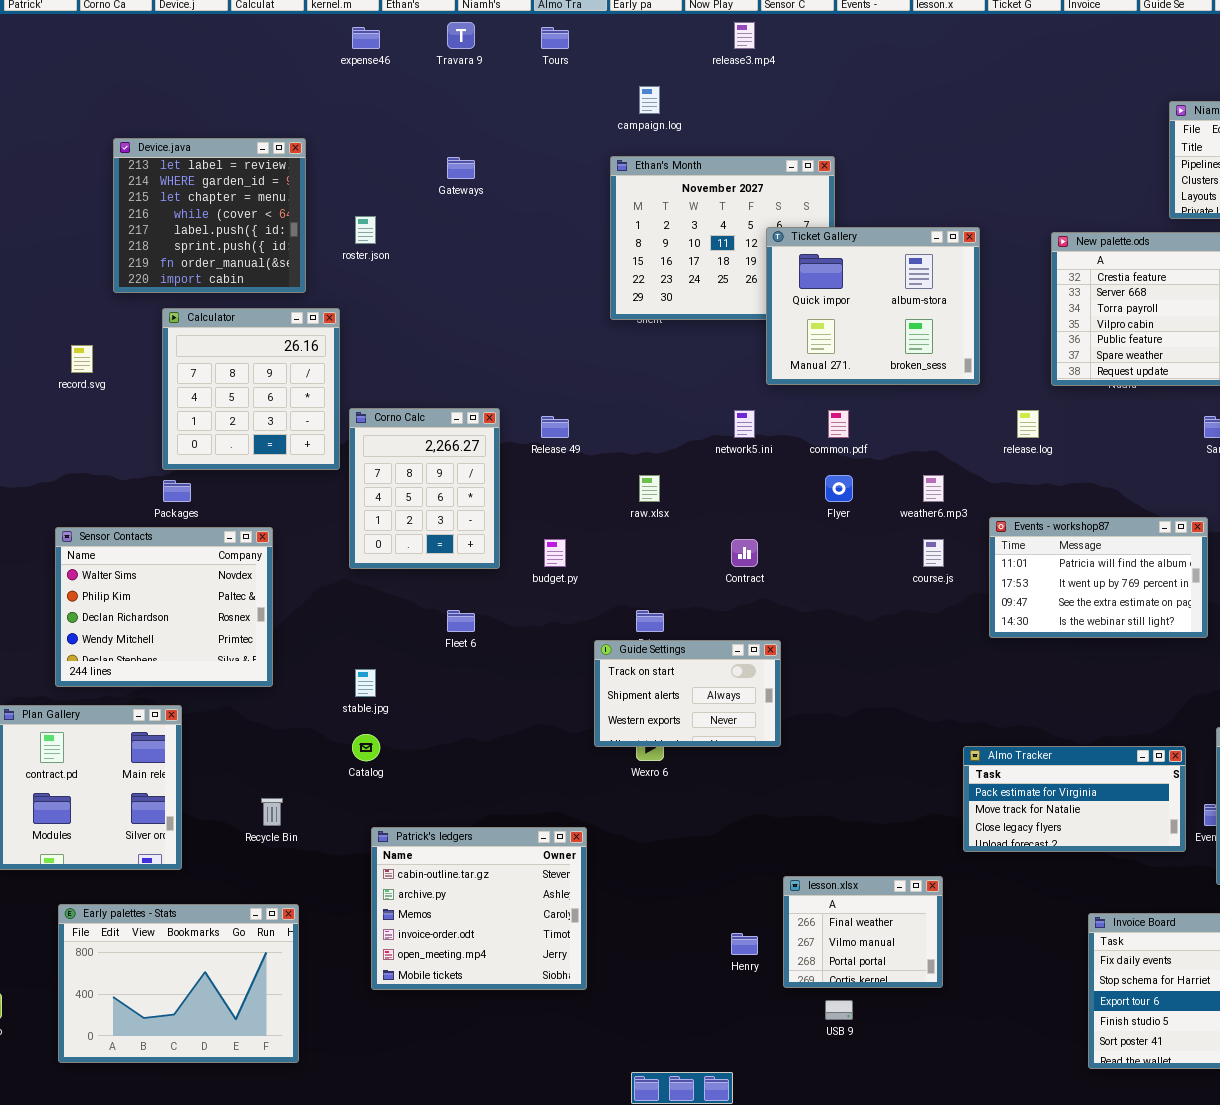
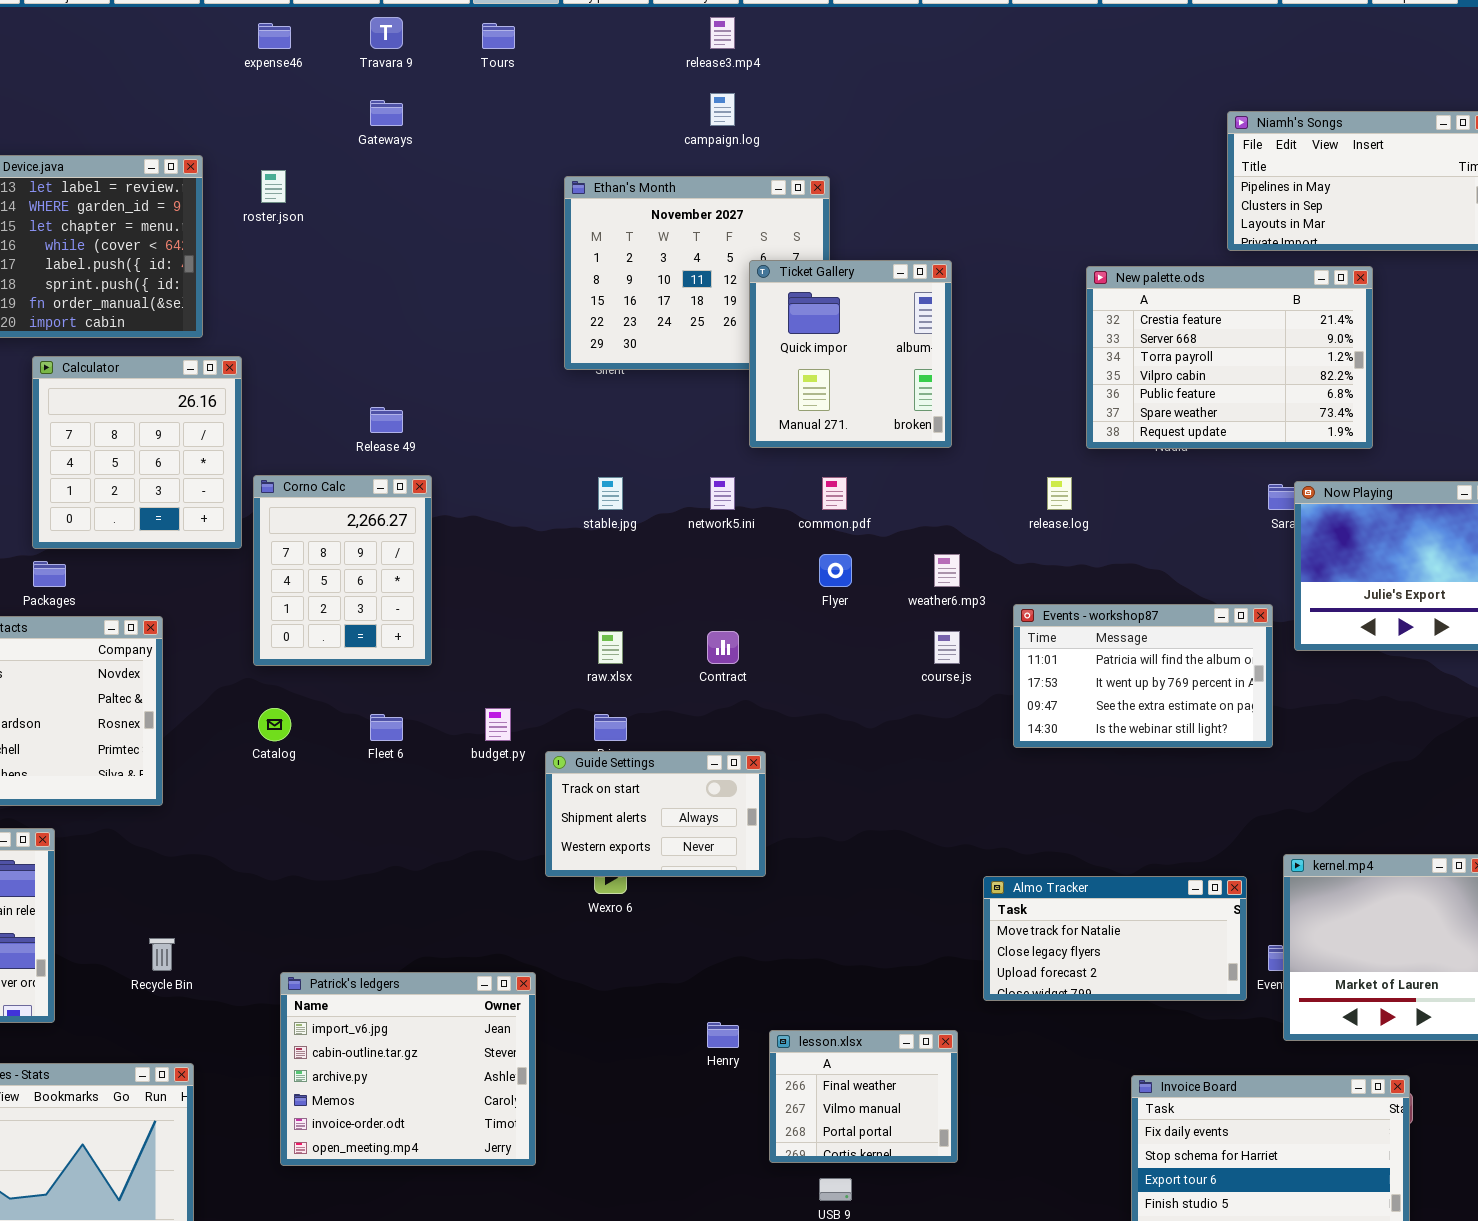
campaign.log: [639,86,660,114] -> [710,93,735,126], moved
Gateways: [447,157,475,179] -> [370,100,403,126], moved
roster.json: [355,216,376,244] -> [261,170,286,203], moved
Ticket Gallery: [766,227,980,385] -> [749,260,952,448], resized
Release 49: [541,416,569,438] -> [370,407,403,433], moved
raw.xlsx: [639,475,660,502] -> [598,631,623,664], moved
budget.py: [544,539,566,567] -> [485,708,511,741], moved
stable.jpg: [355,669,376,697] -> [598,477,623,510], moved
Catalog: [352,734,380,761] -> [258,708,291,741], moved
Almo Tracker: [963,746,1186,852] -> [983,876,1247,1001], scrolled down 1 row
Patrick's ledgers: [371,827,587,990] -> [280,972,536,1166], scrolled up 1 row
Henry: [731,933,758,955] -> [707,1022,739,1048], moved

